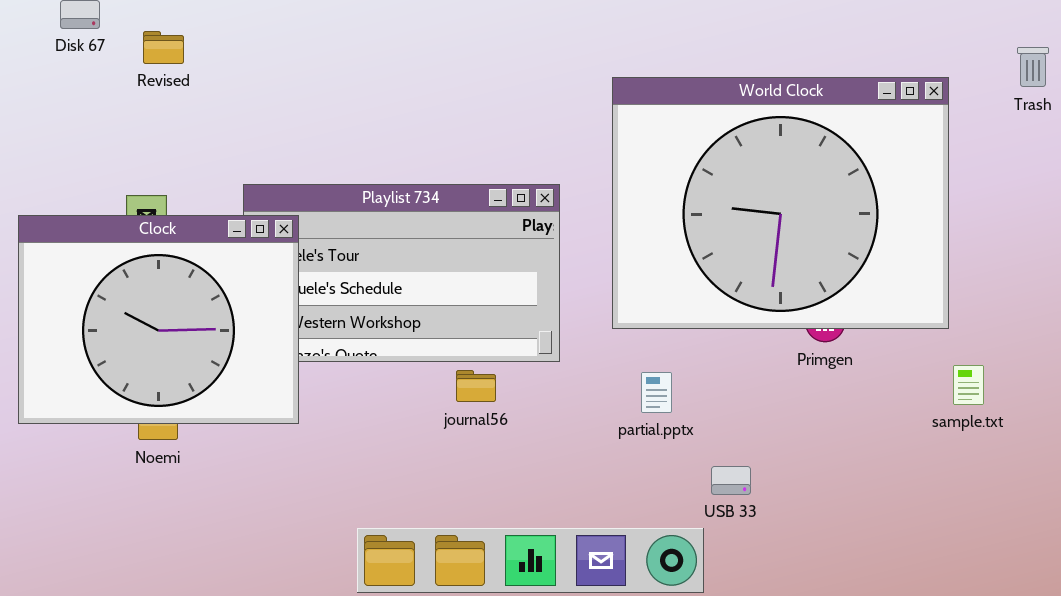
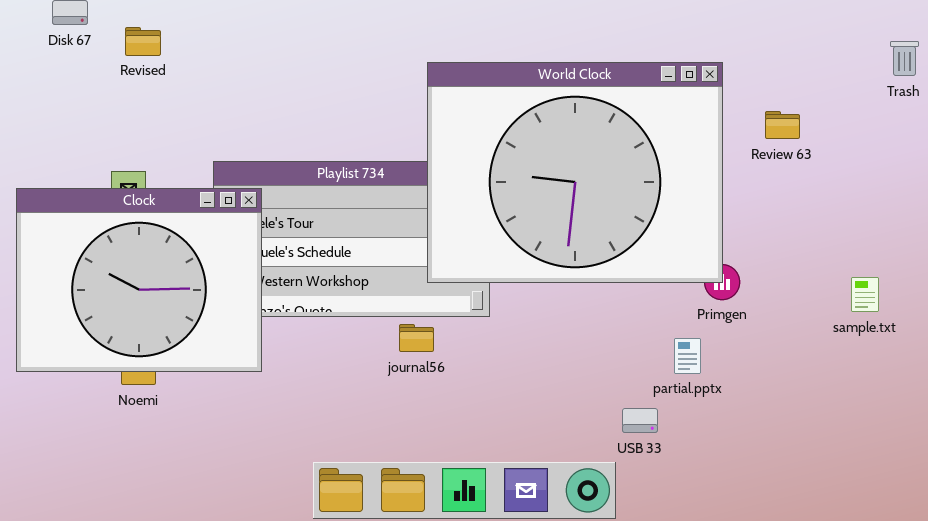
World Clock: [612,77,949,329] -> [427,62,723,283], moved
sample.txt: [953,365,984,405] -> [851,277,879,312], moved
partial.pptx: [641,372,672,413] -> [674,338,701,374], moved

